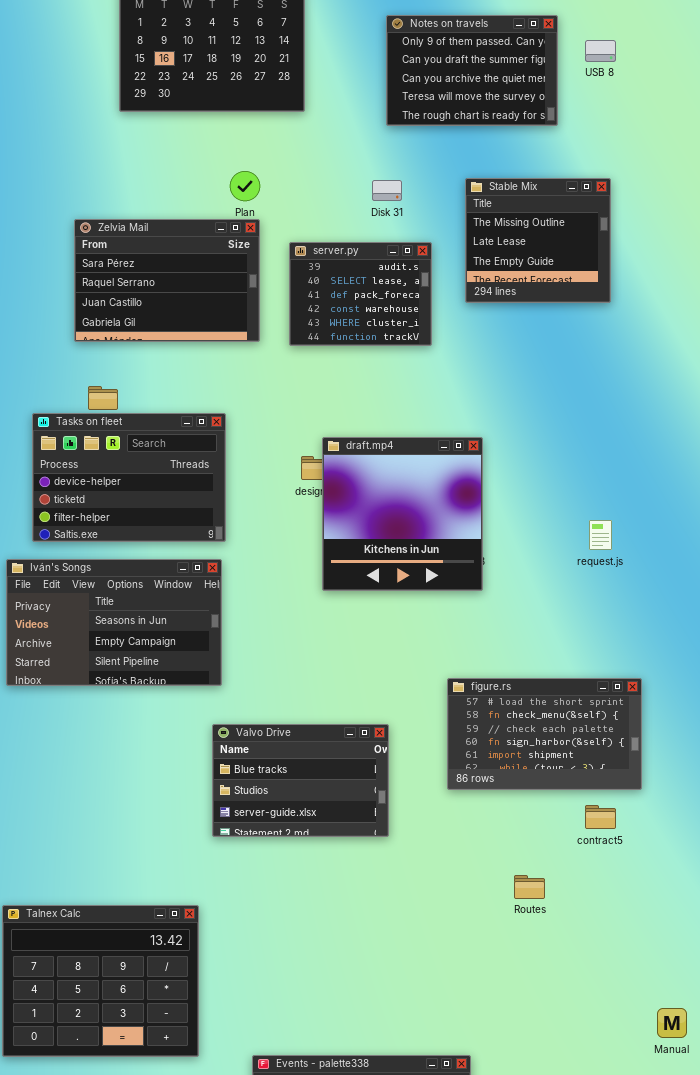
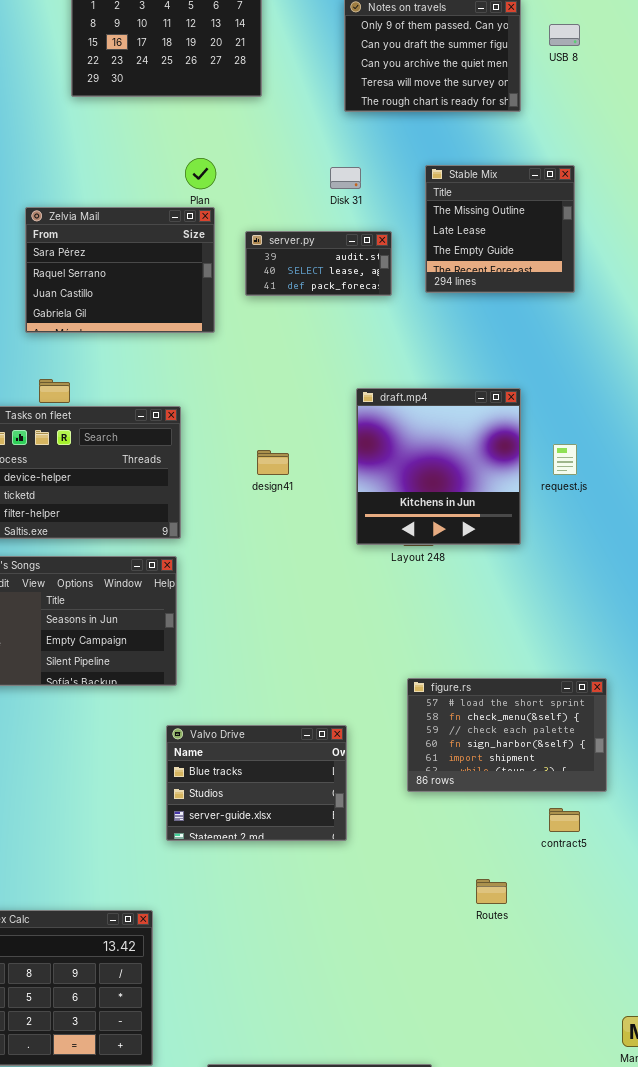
server.py: [289,242,432,346] -> [245,231,392,296], resized
draft.mp4: [322,437,483,591] -> [356,388,521,545], moved
request.js: [589,520,612,550] -> [553,444,577,475], moved

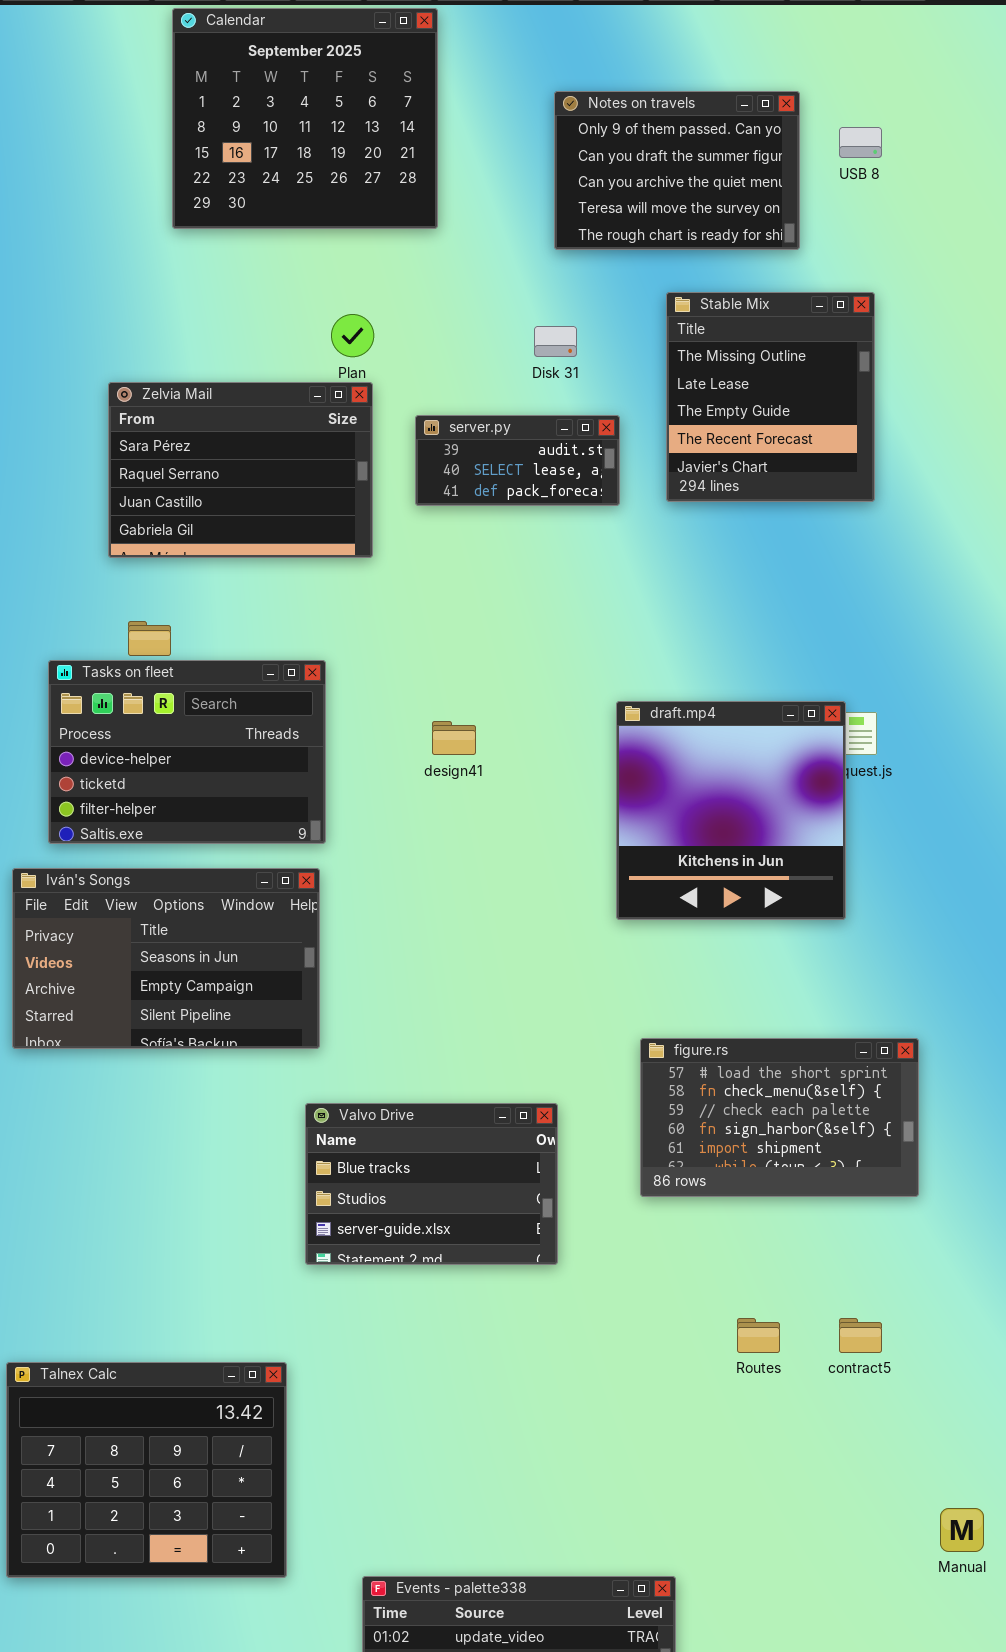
Stable Mix: [425,165,575,293] -> [666,292,875,502], resized
draft.mp4: [356,388,521,545] -> [616,701,846,920], moved
contract5: [549,808,580,832] -> [839,1318,882,1353], moved

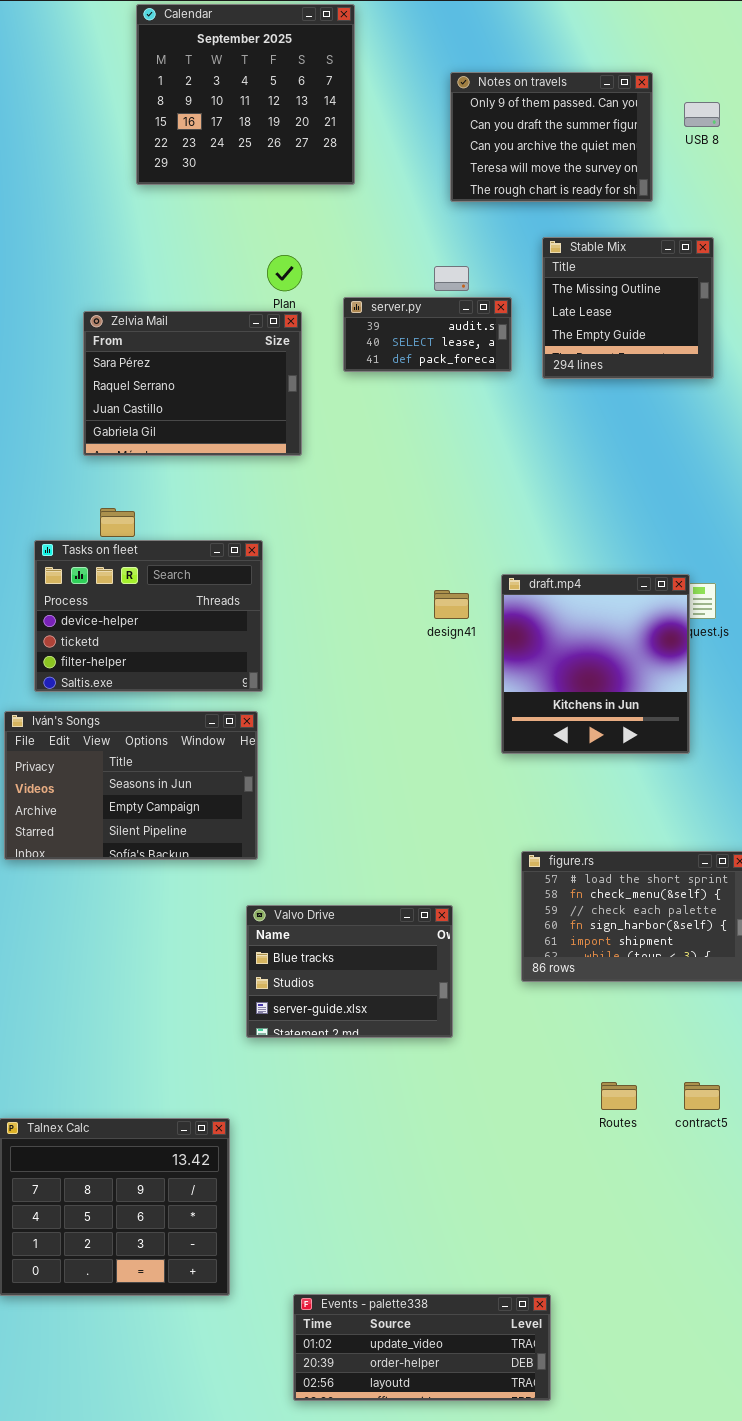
Stable Mix: [666,292,875,502] -> [542,237,714,379], resized
server.py: [415,415,620,506] -> [343,297,512,372], moved
design41: [432,721,476,755] -> [434,590,469,619], moved

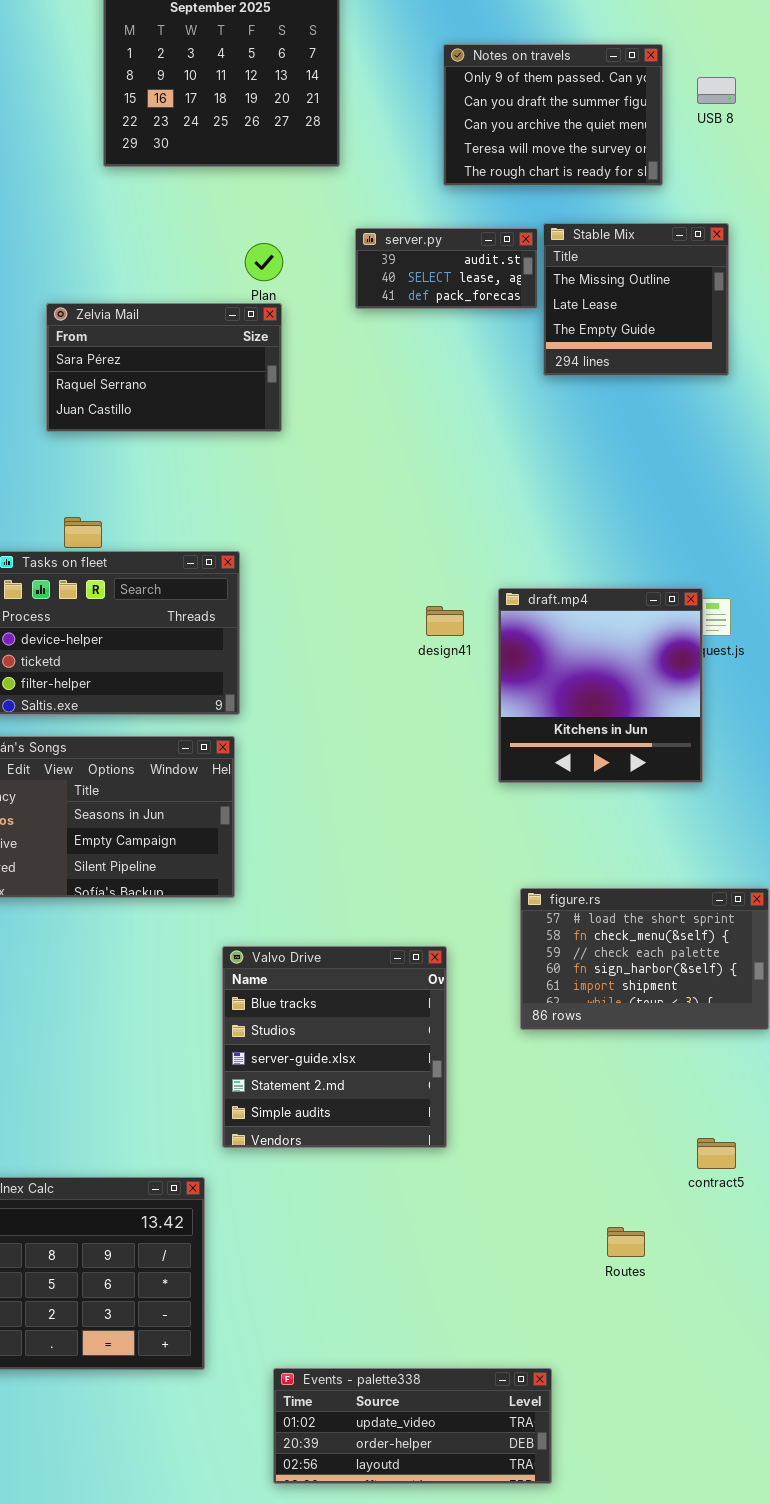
server.py: [343,297,512,372] -> [355,228,538,309], moved
Zelvia Mail: [83,311,302,456] -> [46,303,282,432], resized
Valvo Drive: [246,905,453,1038] -> [222,946,447,1148], resized
Routes: [601,1082,637,1110] -> [607,1227,645,1257], moved

